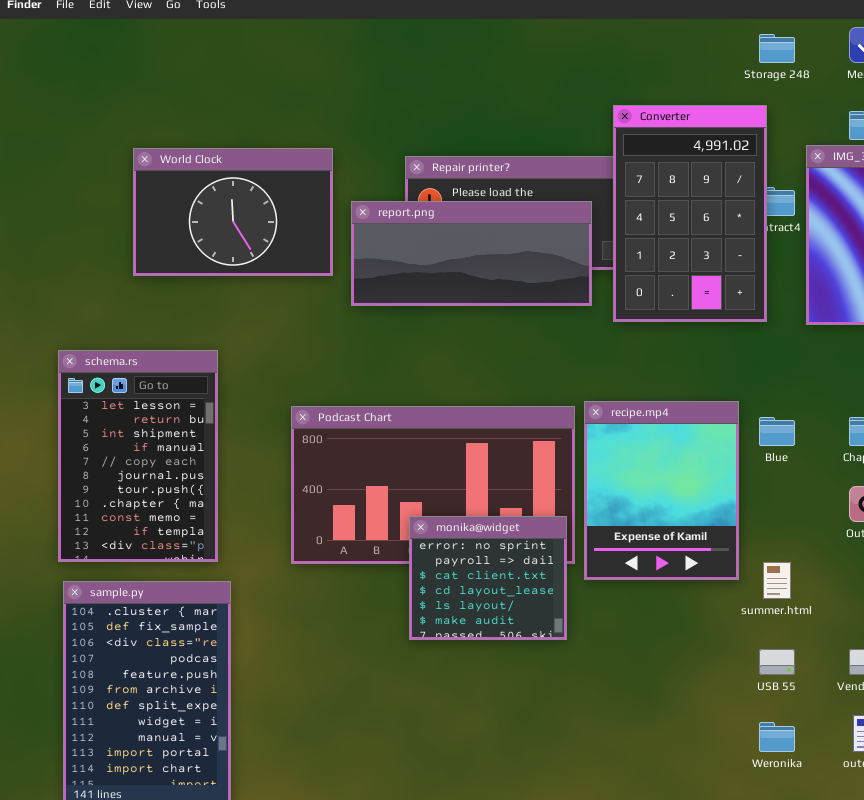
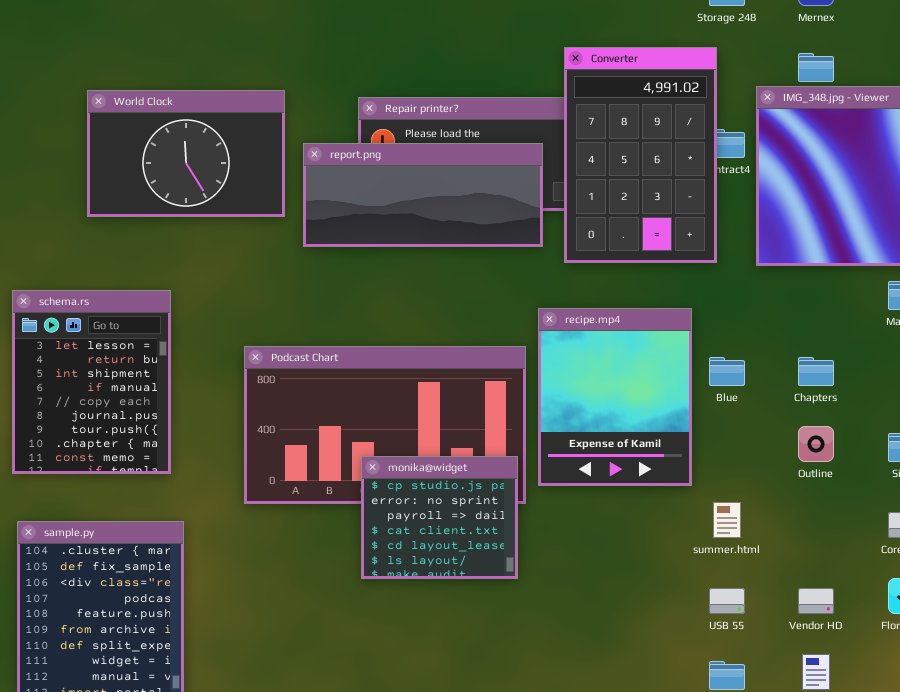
schema.rs: [58,350,218,562] -> [12,290,171,474], resized
recipe.mp4: [584,401,739,580] -> [538,308,692,486], moved
monika@widget: [409,516,567,640] -> [361,456,518,579], scrolled up 1 row

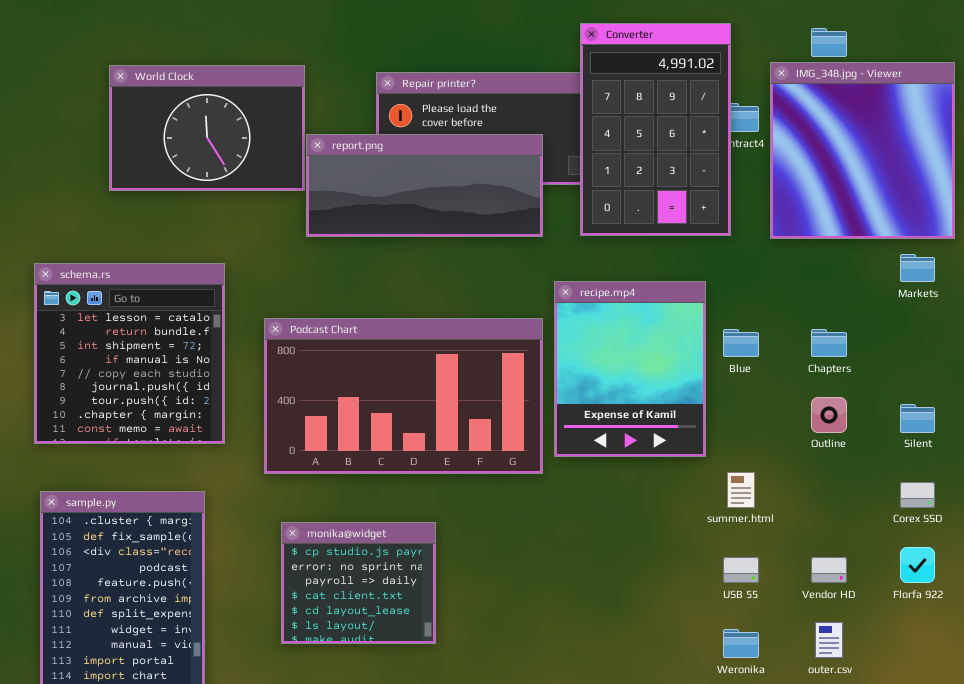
report.png: [303,143,543,247] -> [306,134,543,237], moved
schema.rs: [12,290,171,474] -> [34,263,225,444], resized
monika@widget: [361,456,518,579] -> [281,522,436,644], moved

